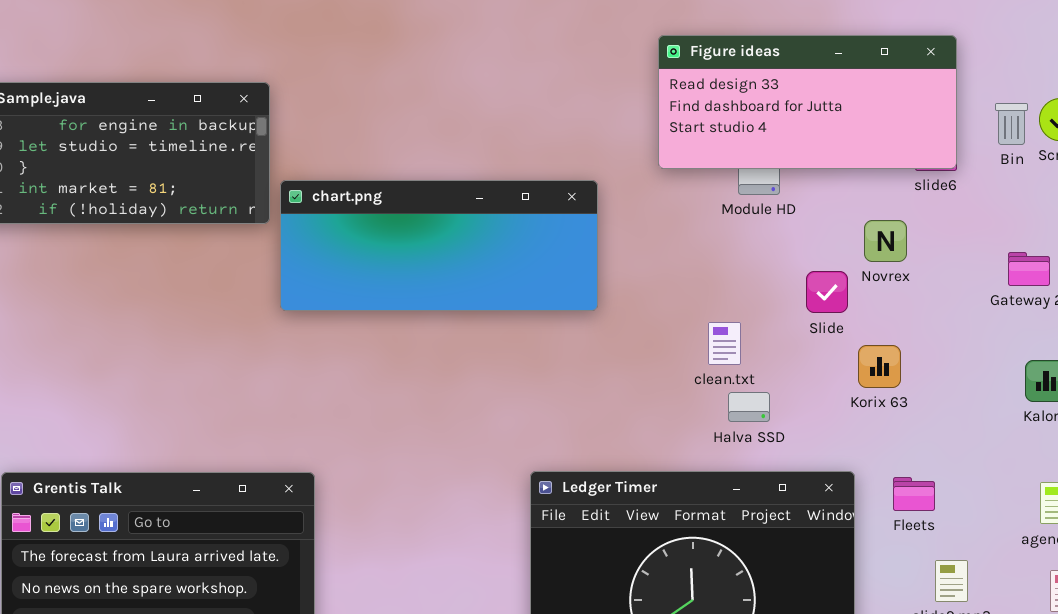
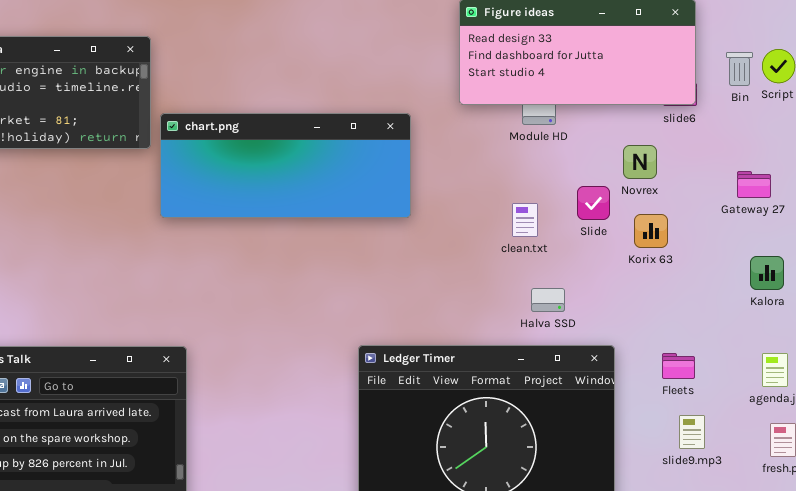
clean.txt: [708,322,741,365] -> [512,203,538,237], moved
Korix 63: [858,345,901,388] -> [634,214,668,248], moved
Halva SSD: [728,392,770,422] -> [531,288,565,312], moved
Fleets: [893,477,935,511] -> [662,353,695,379], moved

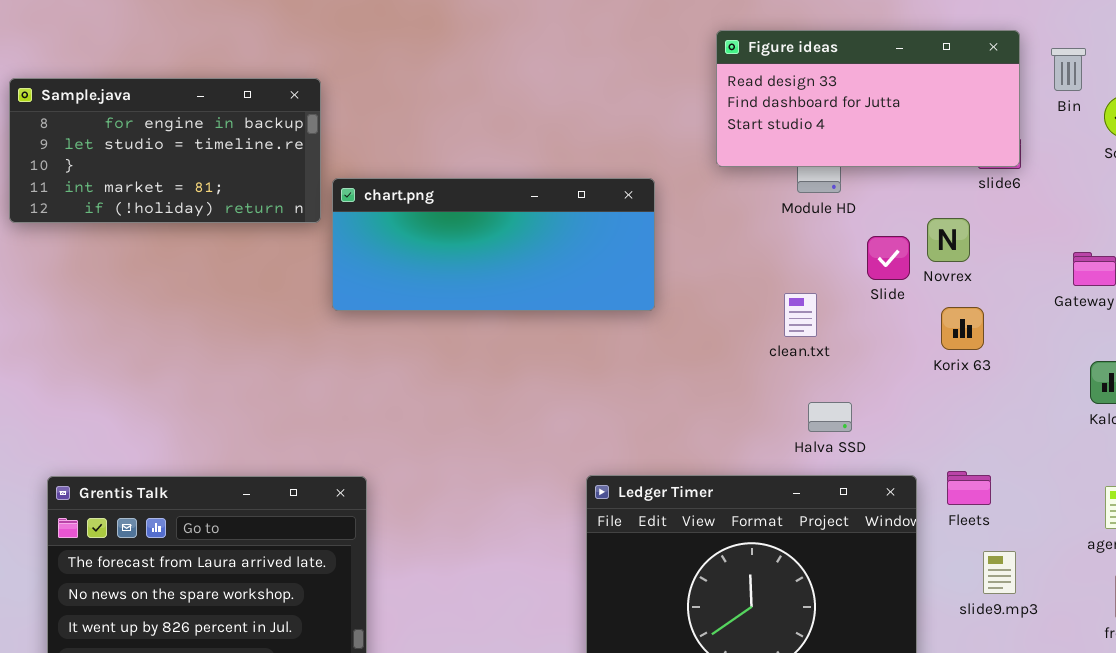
Bin: [726,52,753,86] -> [1051,48,1086,91], moved
Slide: [577,186,610,220] -> [867,236,910,280], moved
Fleets: [662,353,695,379] -> [947,471,991,505], moved
slide9.mp3: [679,415,705,449] -> [983,551,1016,594], moved

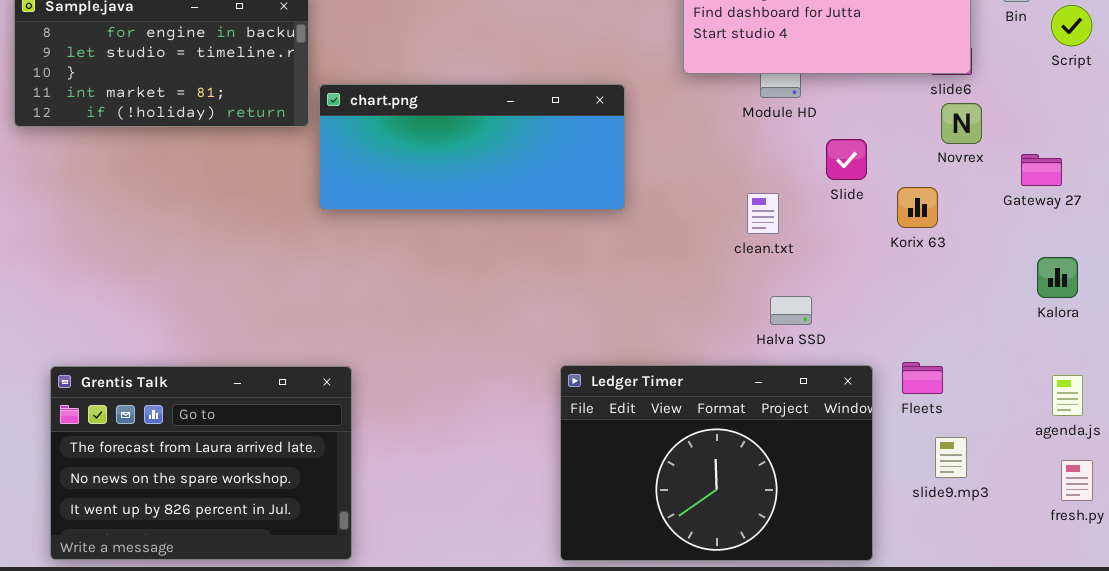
Novrex: [927,218,970,262] -> [941,103,982,144], moved
Korix 63: [941,307,984,350] -> [897,187,938,228], moved

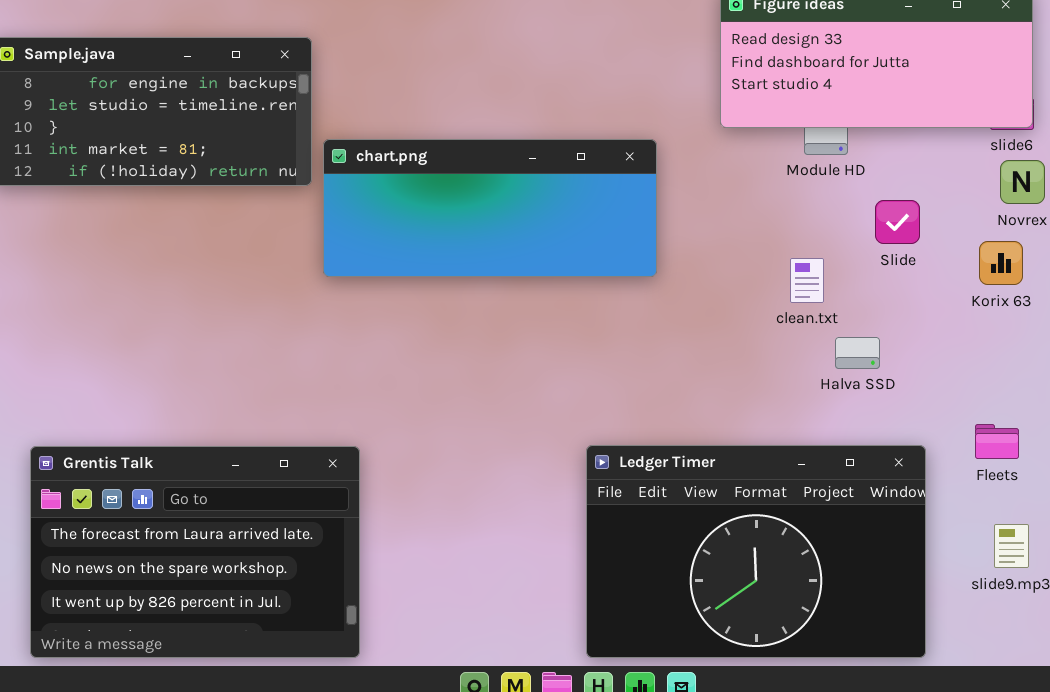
Korix 63: [897,187,938,228] -> [979,241,1023,285], moved
Halva SSD: [770,296,812,325] -> [835,337,880,369], moved
Fleets: [902,362,943,394] -> [975,424,1019,459], moved

